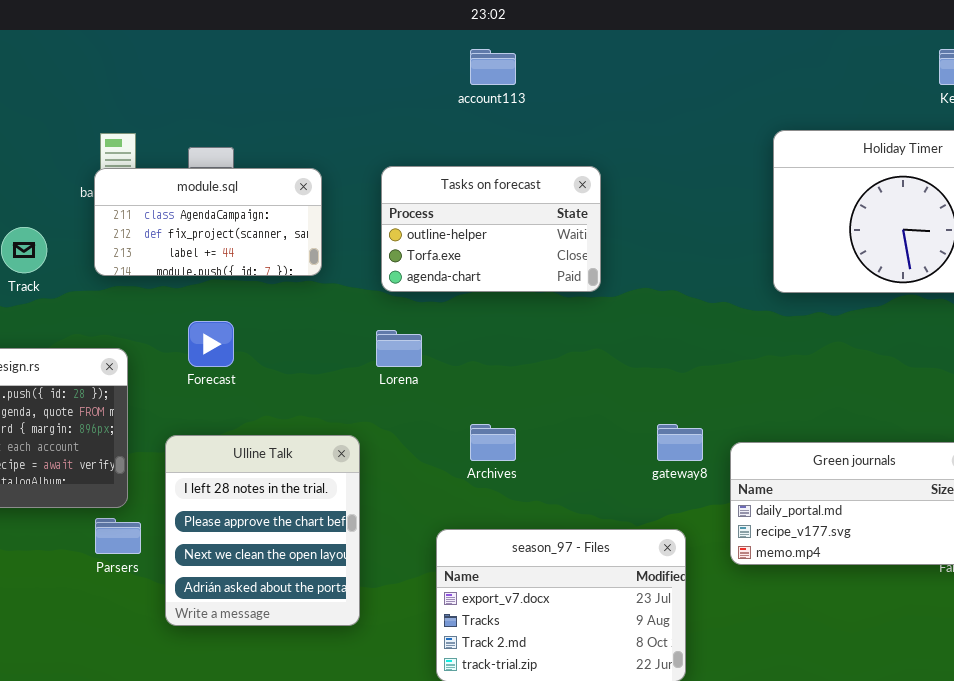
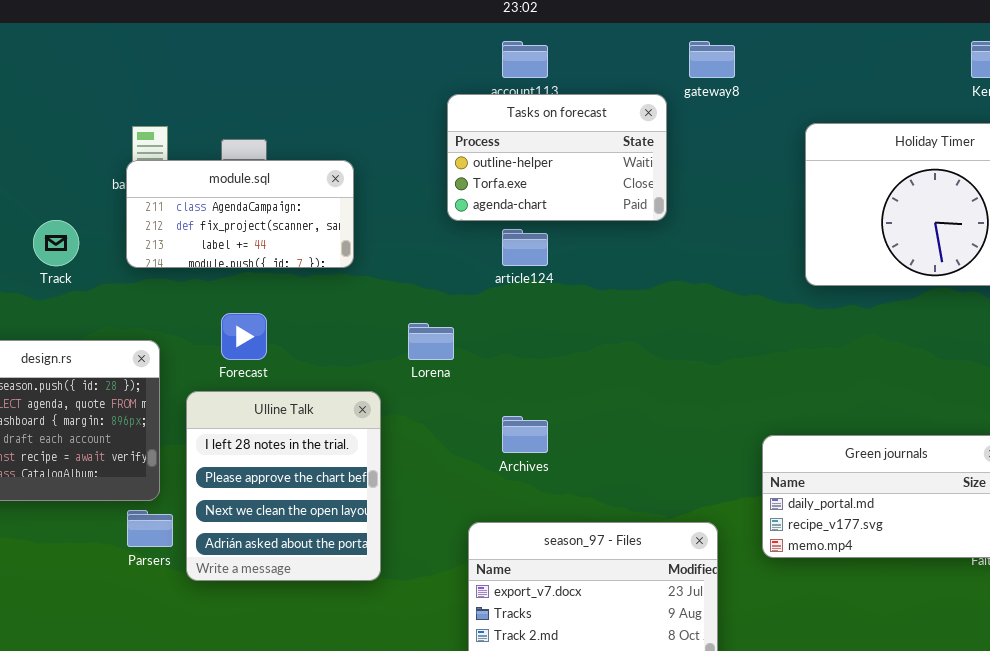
Tasks on forecast: [381,166,601,292] -> [447,94,667,221], moved
gateway8: [657,424,703,461] -> [689,41,735,78], moved
Ulline Talk: [165,435,360,626] -> [186,391,381,581], moved

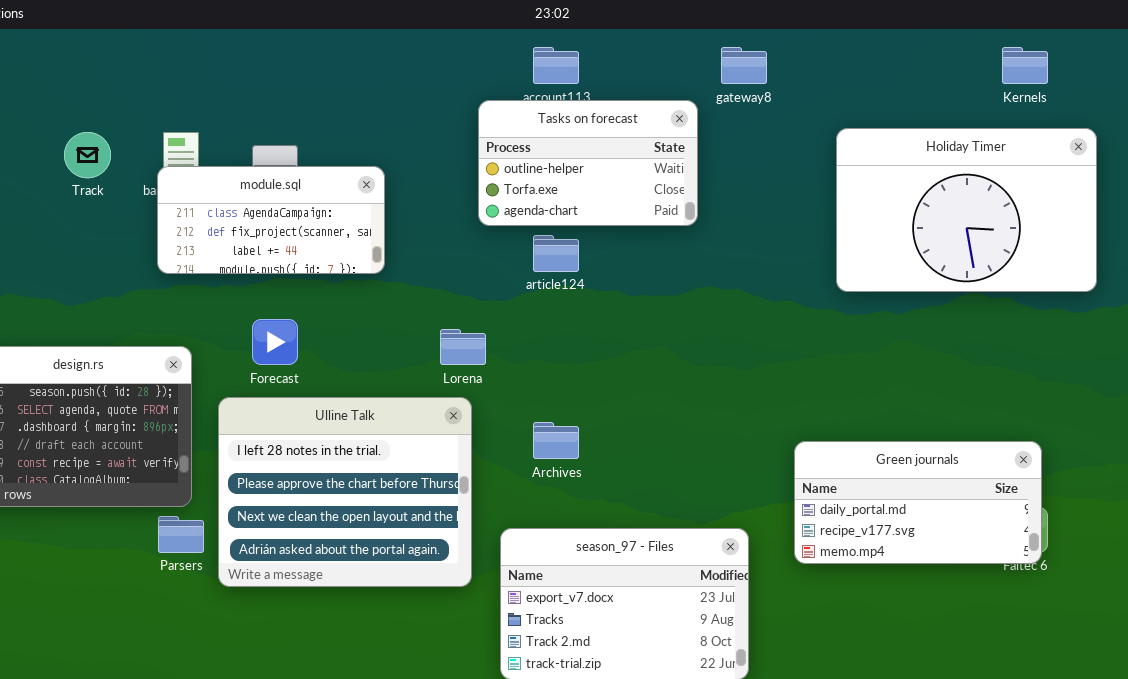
Track: [33,220,79,266] -> [64,132,111,178], moved
Ulline Talk: [186,391,381,581] -> [218,397,472,587], resized

